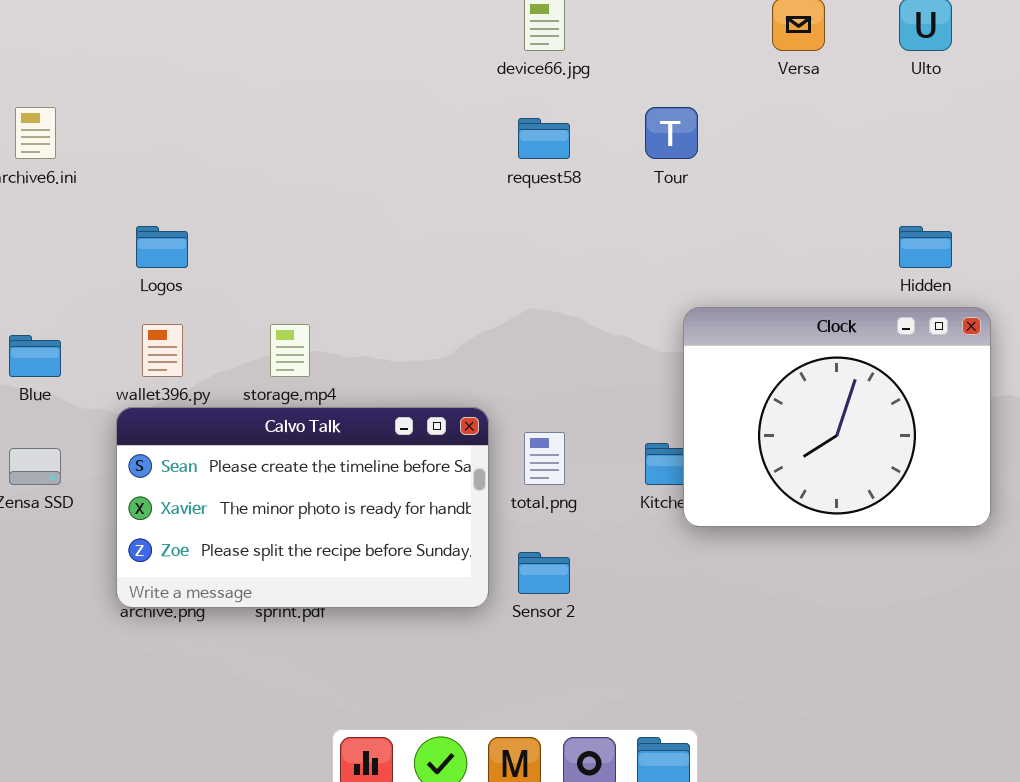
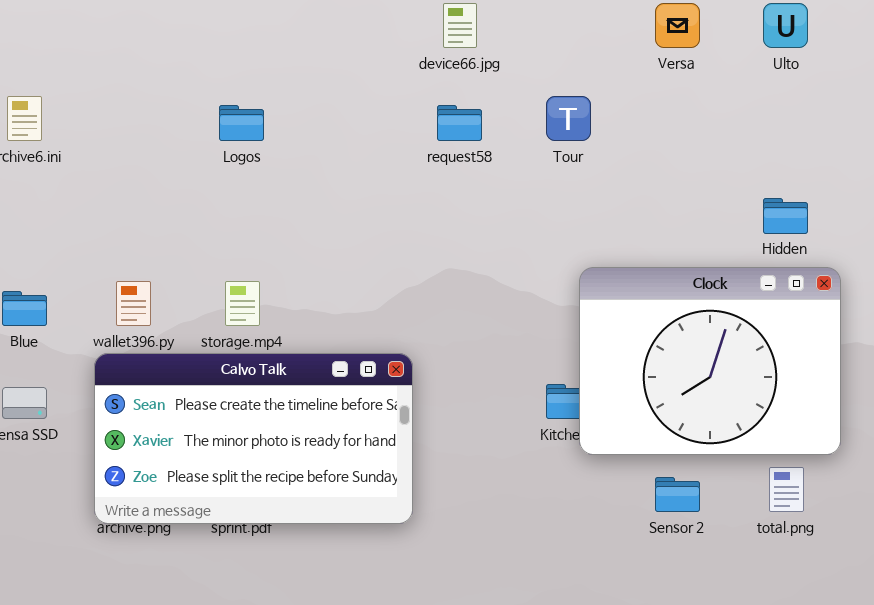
Logos: [136,226,188,268] -> [219,105,264,141], moved
total.png: [524,432,565,485] -> [769,467,804,512], moved
Sensor 2: [518,552,570,594] -> [655,477,700,512], moved

